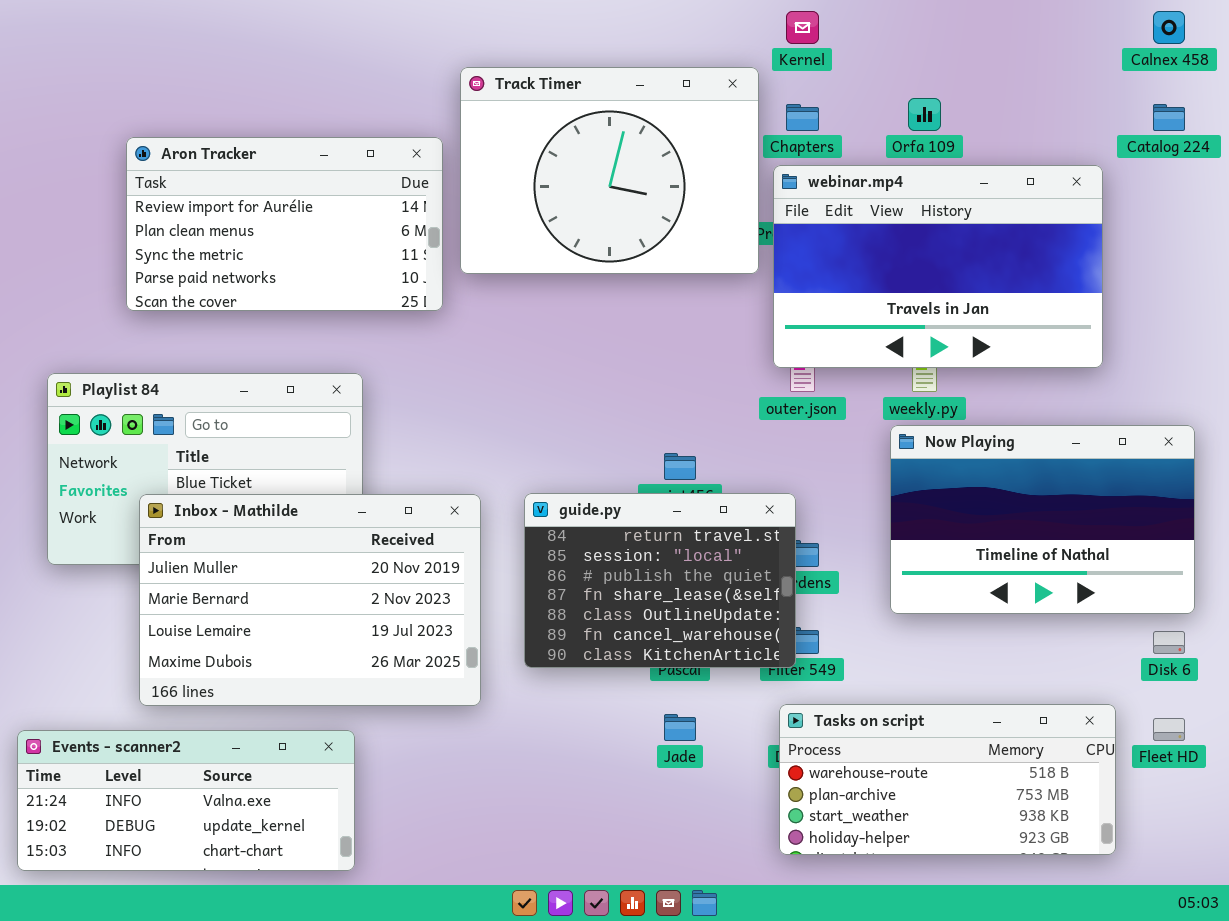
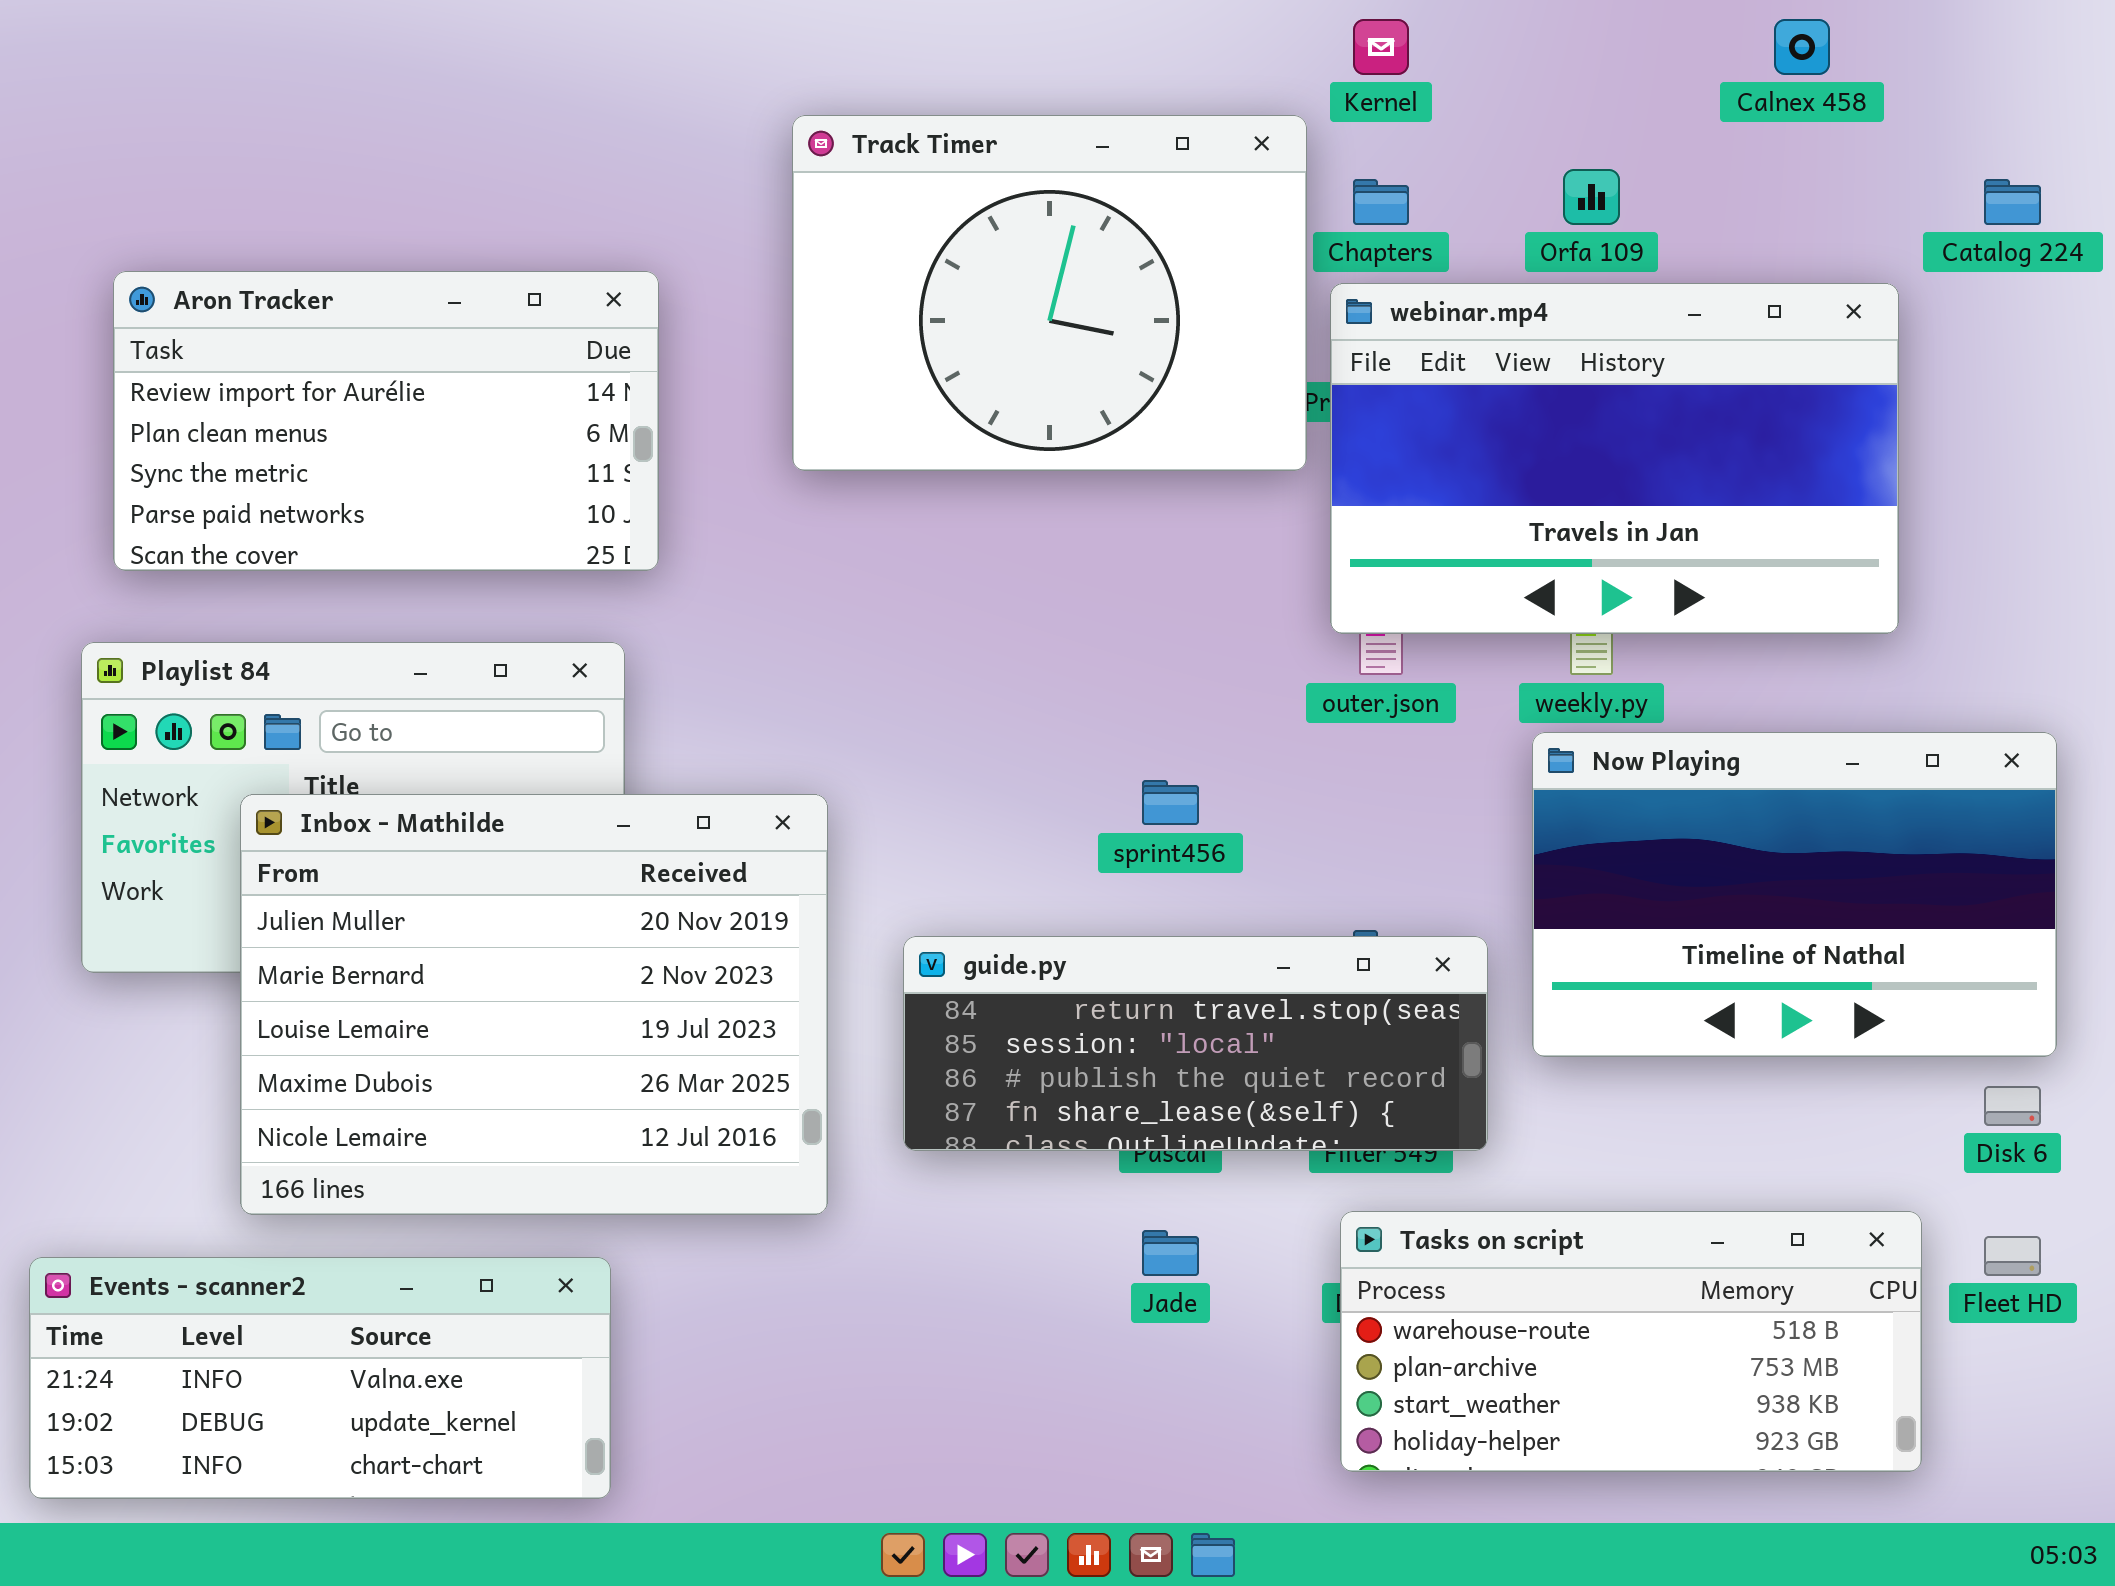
Calnex 458: [1153,11,1185,44] -> [1774,19,1830,75], moved
Aron Tracker: [126,137,443,311] -> [113,271,659,571], moved
guide.py: [524,493,796,668] -> [903,936,1488,1151], resized
Inbox - Mathilde: [139,494,481,706] -> [240,794,828,1215], resized

